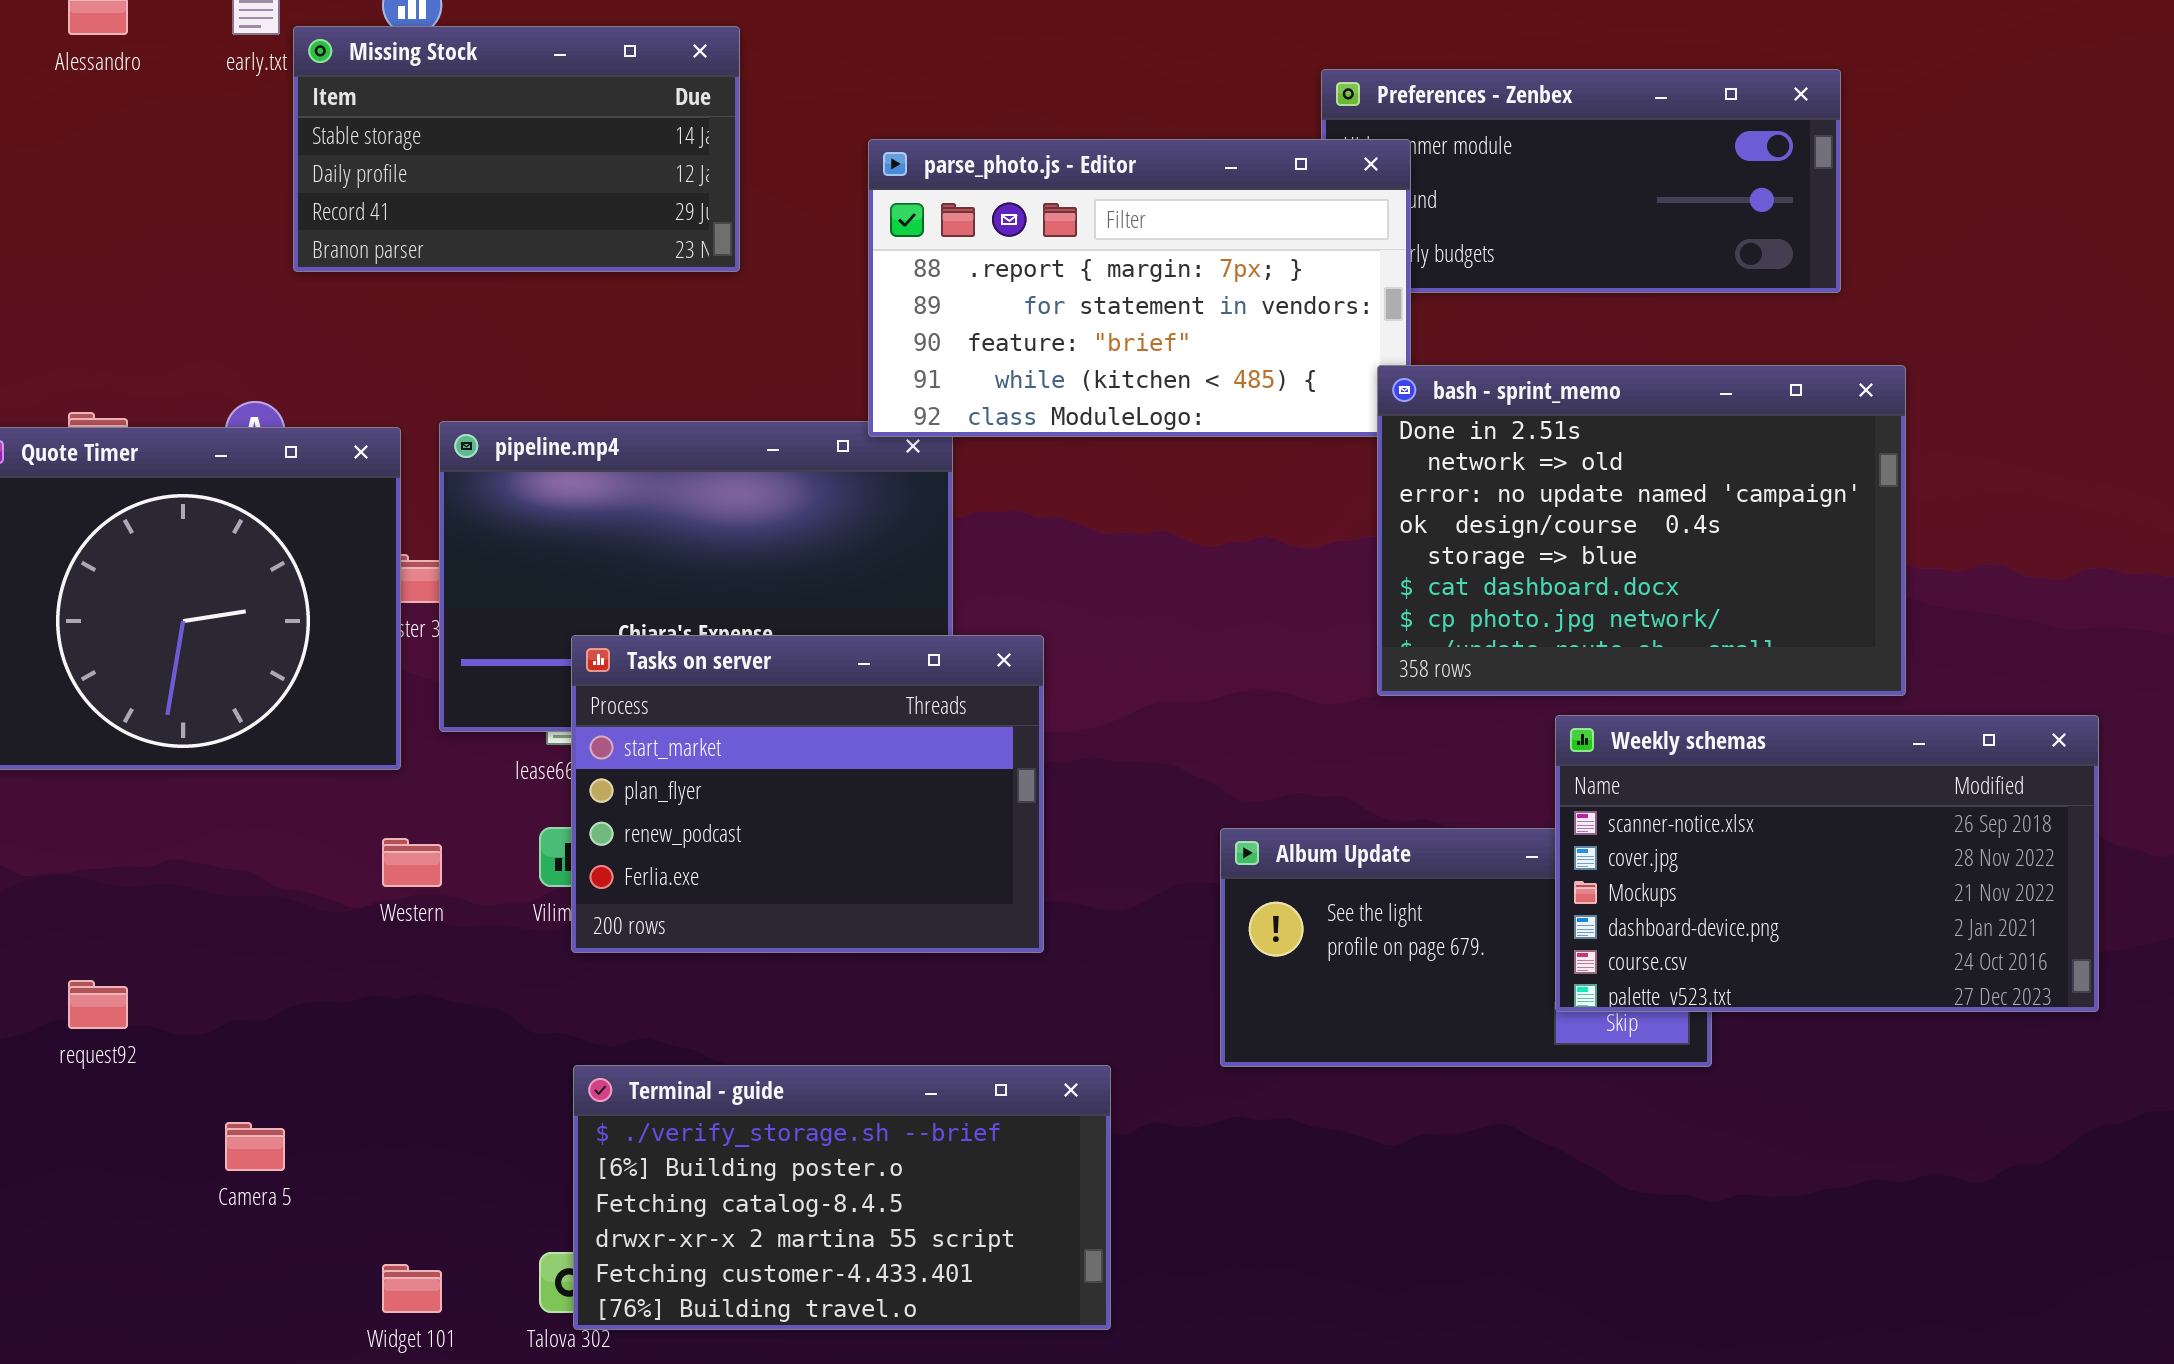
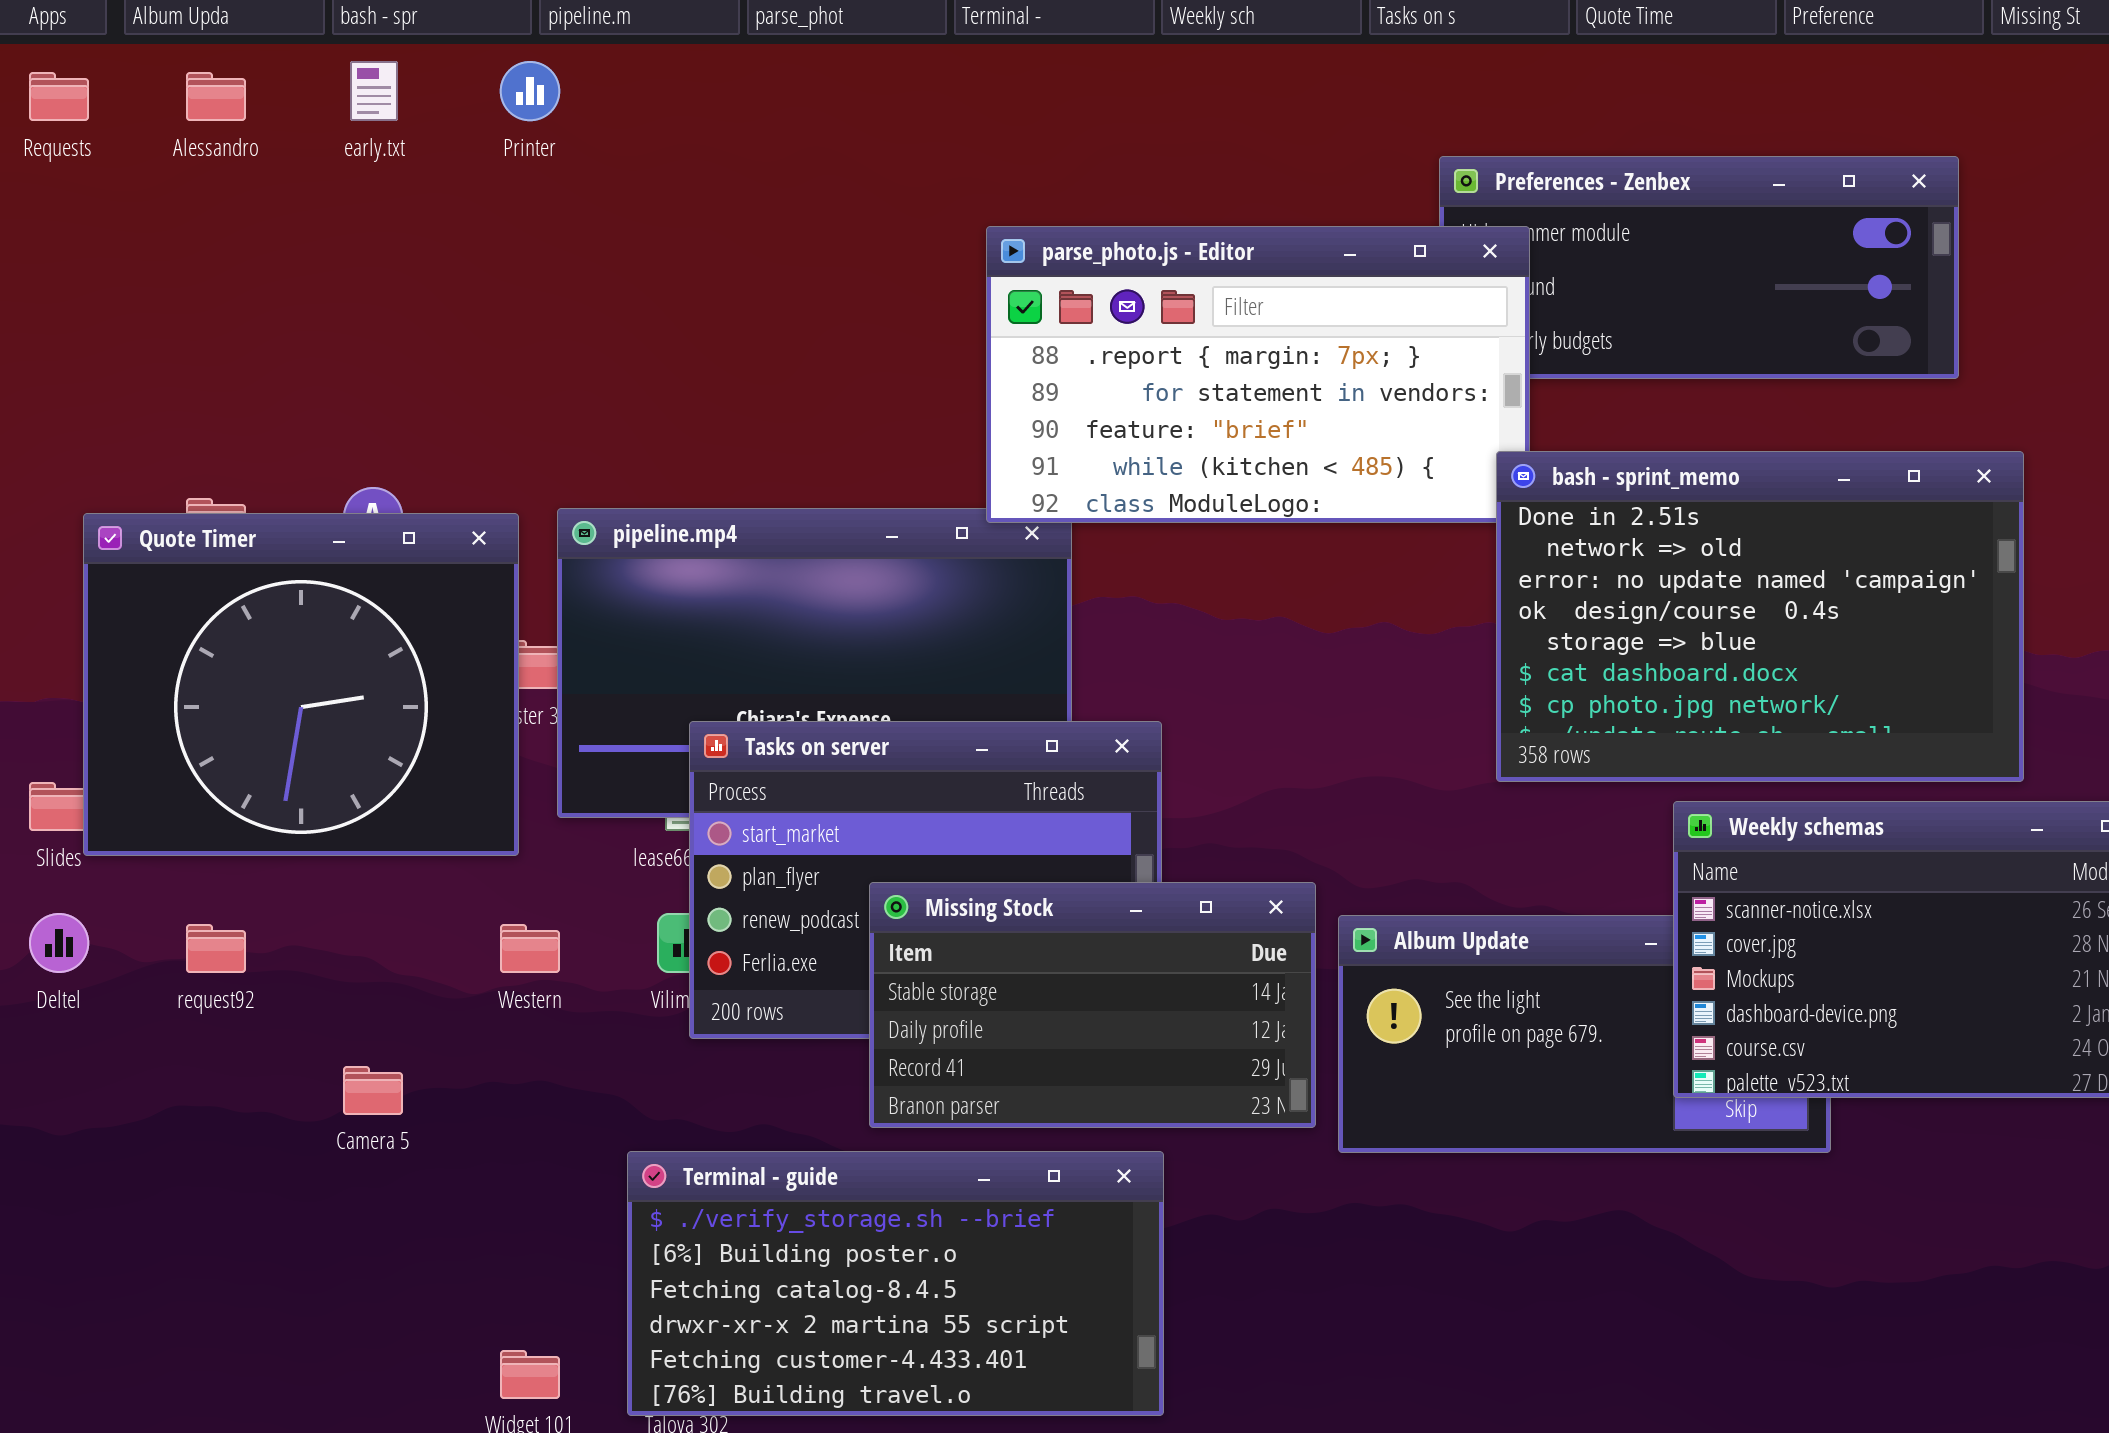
Missing Stock: [293,26,740,272] -> [869,882,1316,1128], moved
request92: [68,980,128,1029] -> [186,924,246,973], moved
Terminal - guide: [573,1065,1111,1330] -> [627,1151,1164,1416], moved
Camera 5: [225,1122,285,1171] -> [343,1066,403,1115], moved

